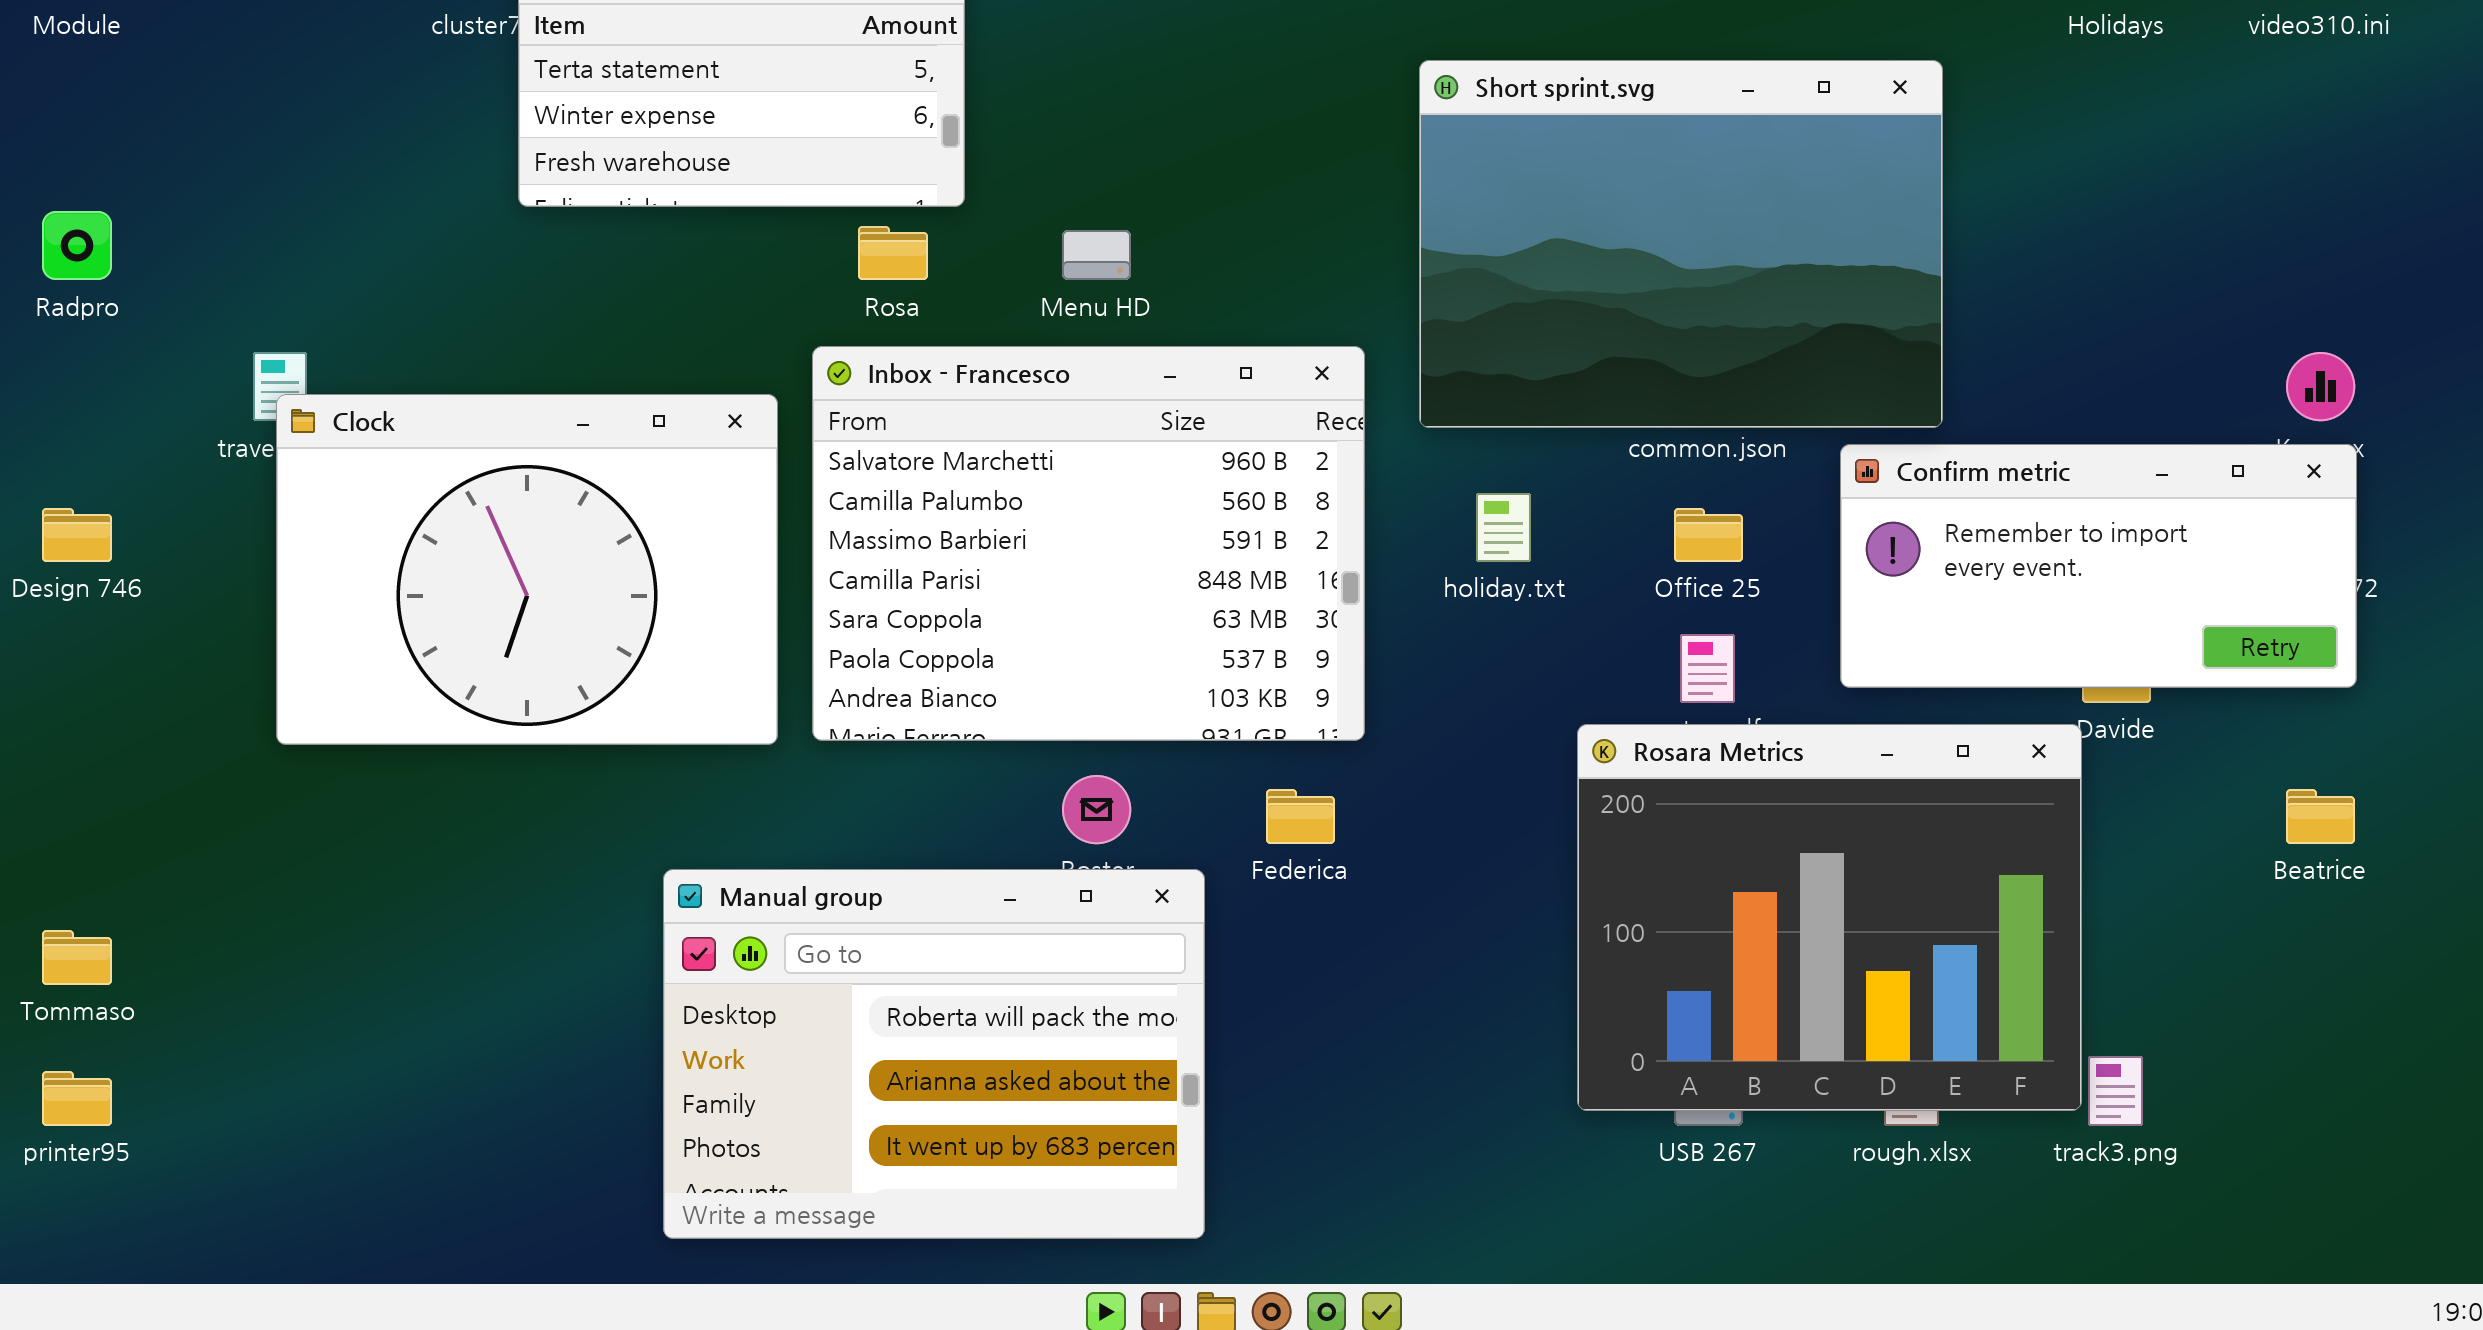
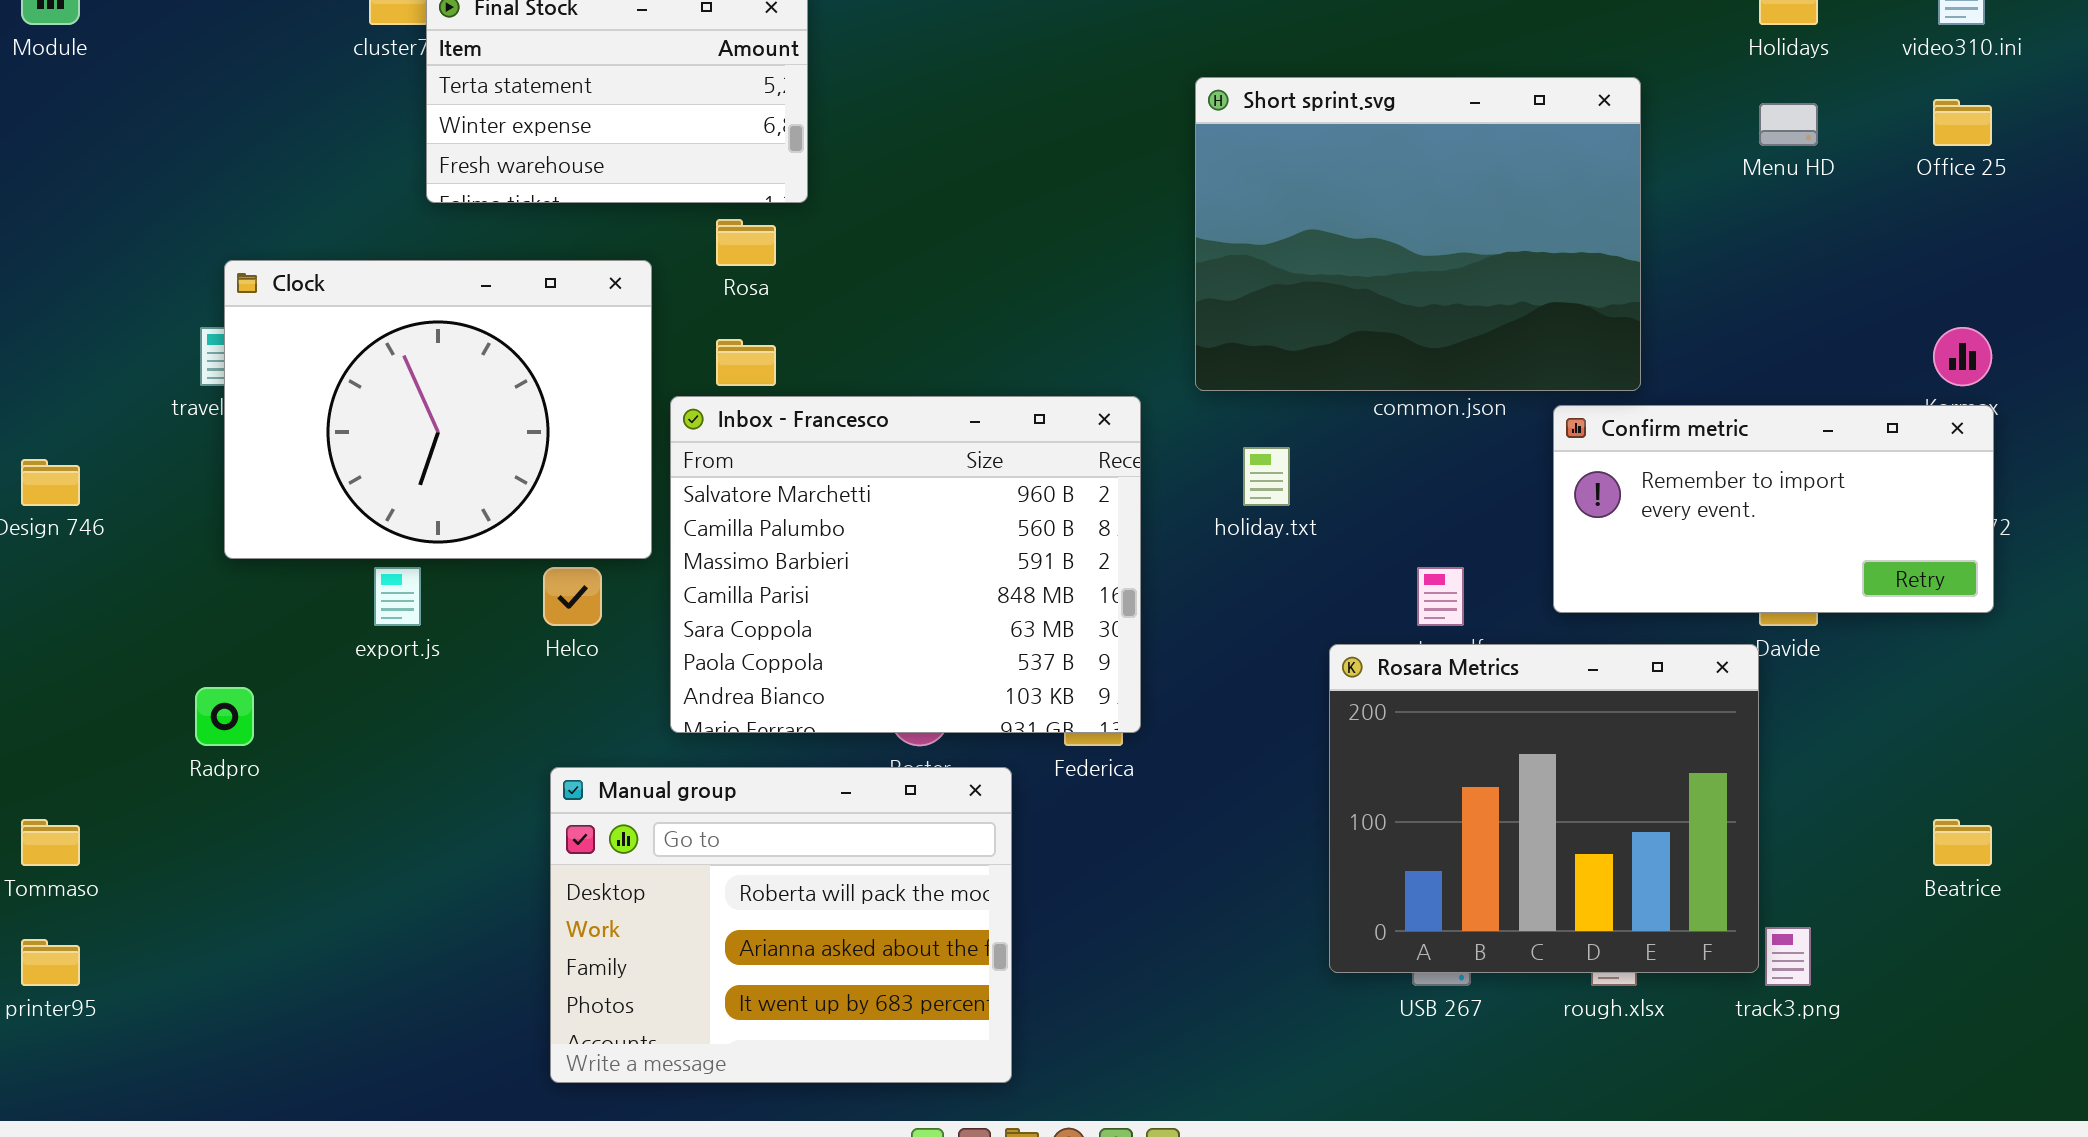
Radpro: [42,211,112,280] -> [195,687,254,746], moved
Menu HD: [1062,230,1131,280] -> [1759,103,1818,146], moved
Inbox - Francesco: [812,346,1365,741] -> [670,396,1141,733], moved
Clock: [276,394,778,745] -> [224,260,652,559], moved
Office 25: [1674,508,1743,562] -> [1933,99,1992,146], moved
Beatrice: [2286,789,2355,844] -> [1933,819,1992,866], moved

